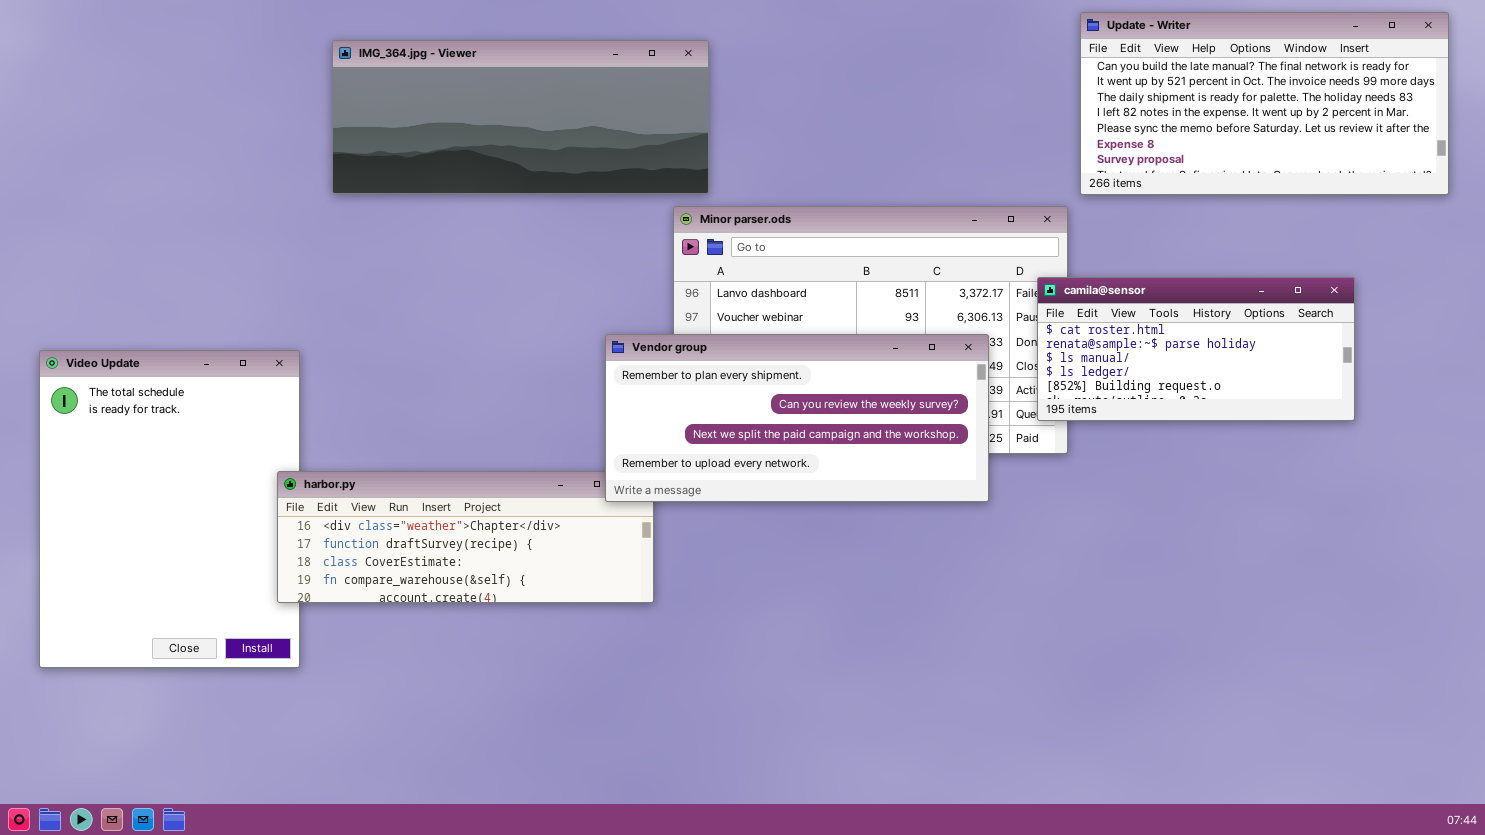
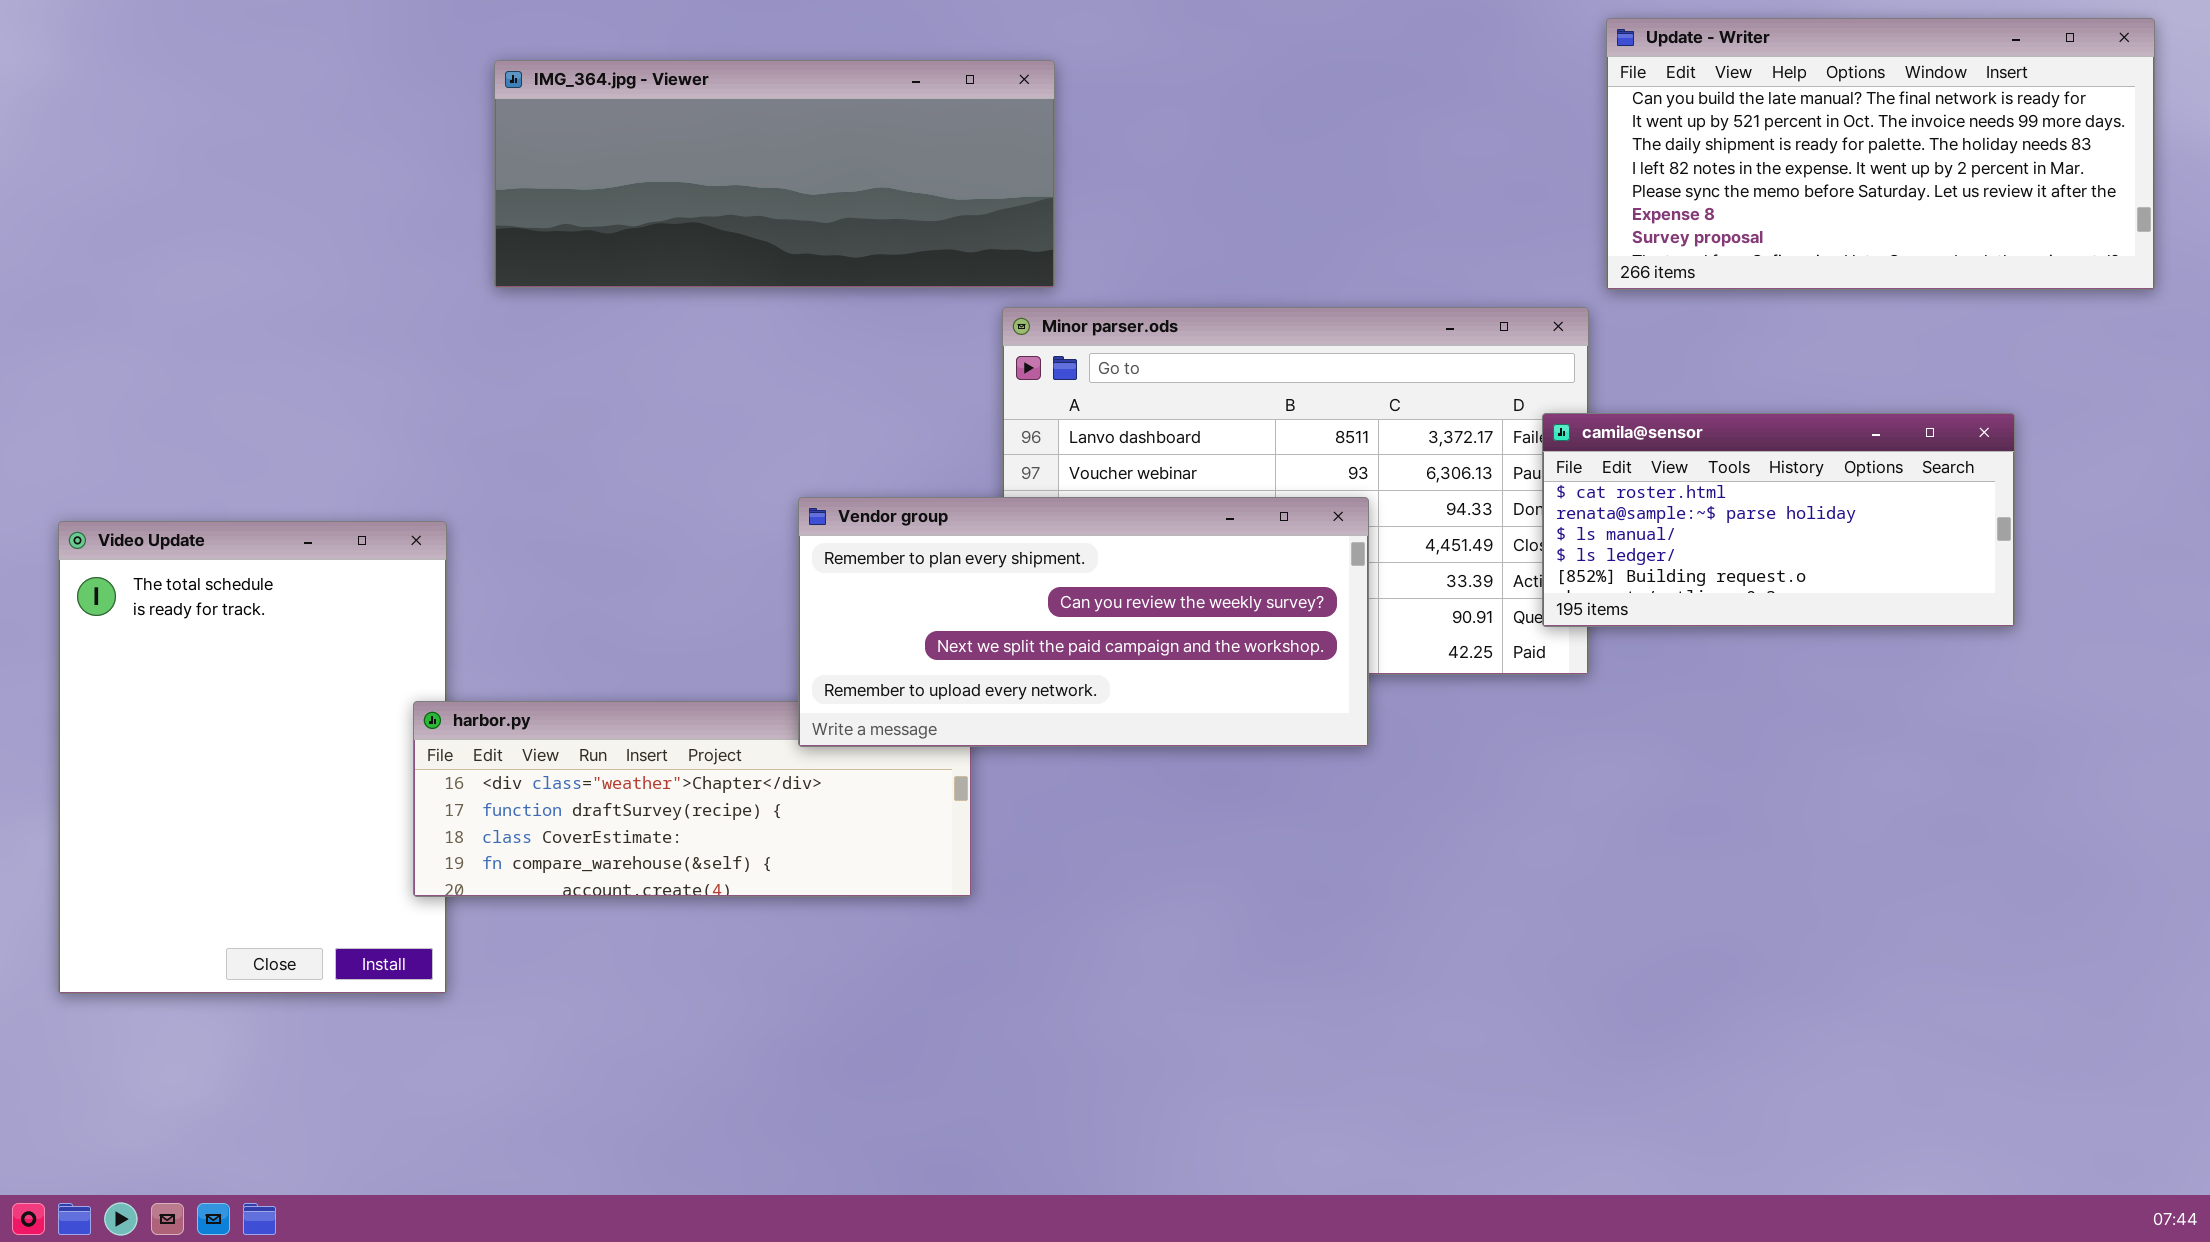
Vendor group: [605,334,989,502] -> [798,497,1369,747], moved

